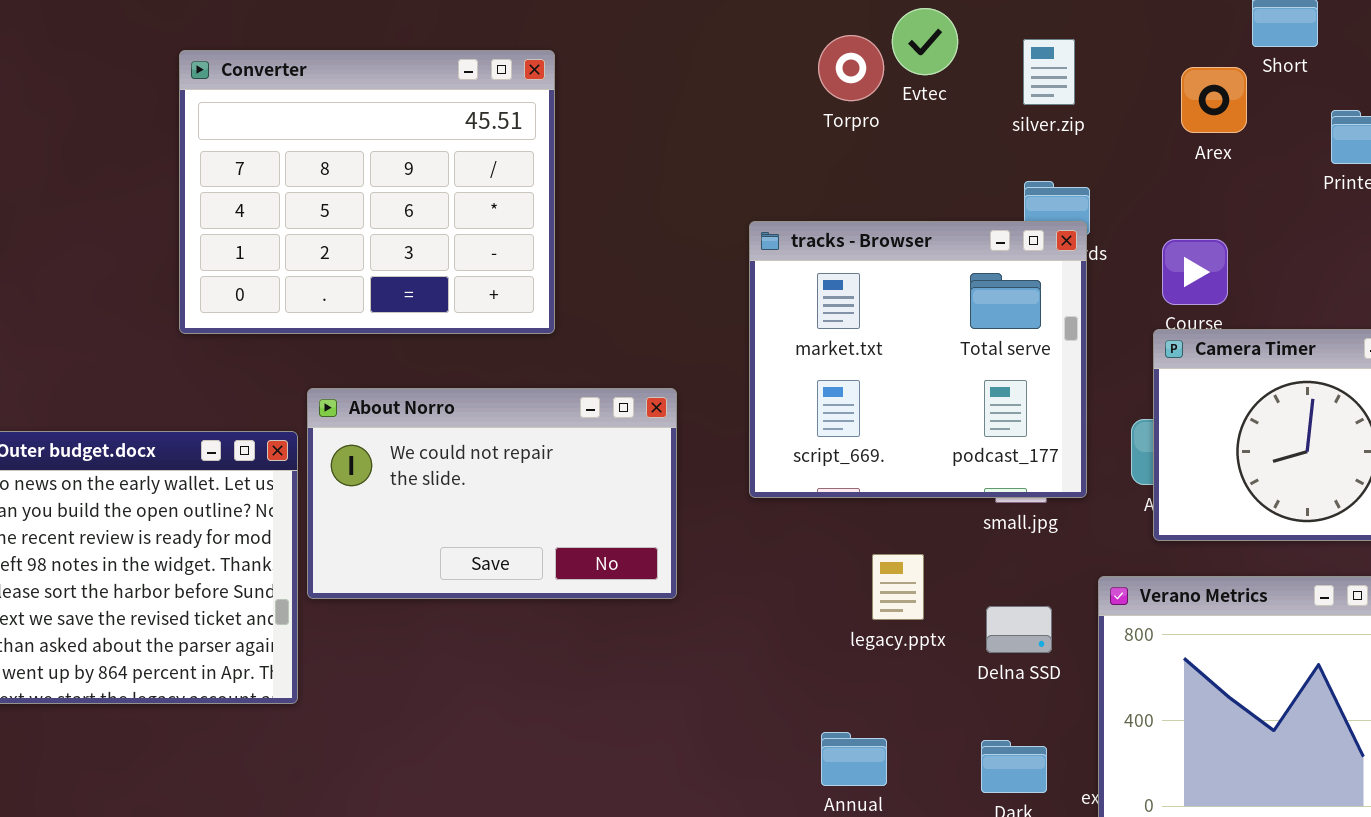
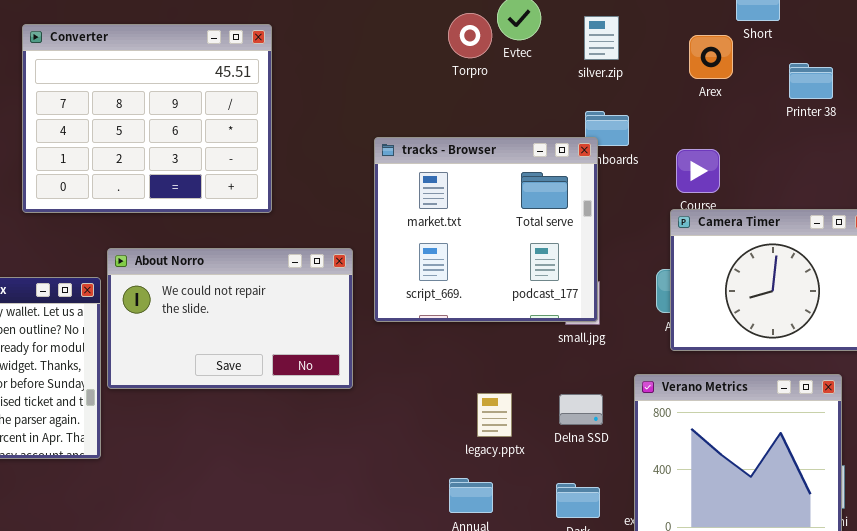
tracks - Browser: [749,221,1087,498] -> [374,137,598,322], moved
legacy.pptx: [872,554,924,620] -> [477,393,512,437], moved

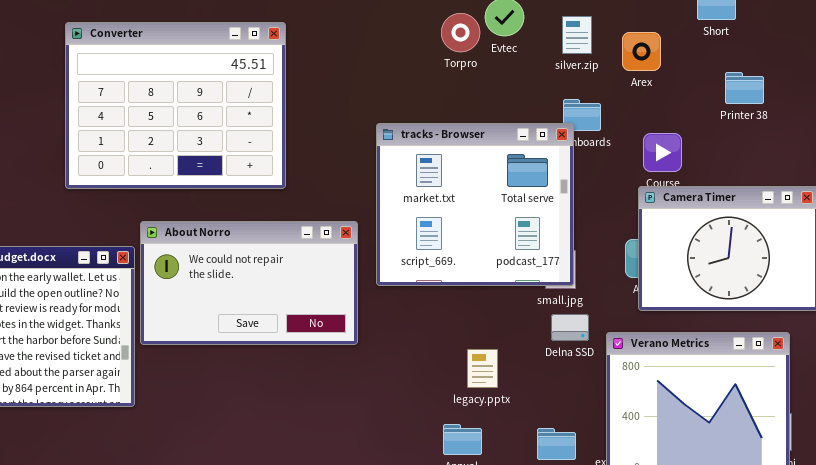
Arex: [689,35,733,79] -> [622,32,661,71], moved
Printer 38: [789,63,833,99] -> [725,72,764,104], moved
Delna SSD: [559,394,603,425] -> [551,314,589,341], moved

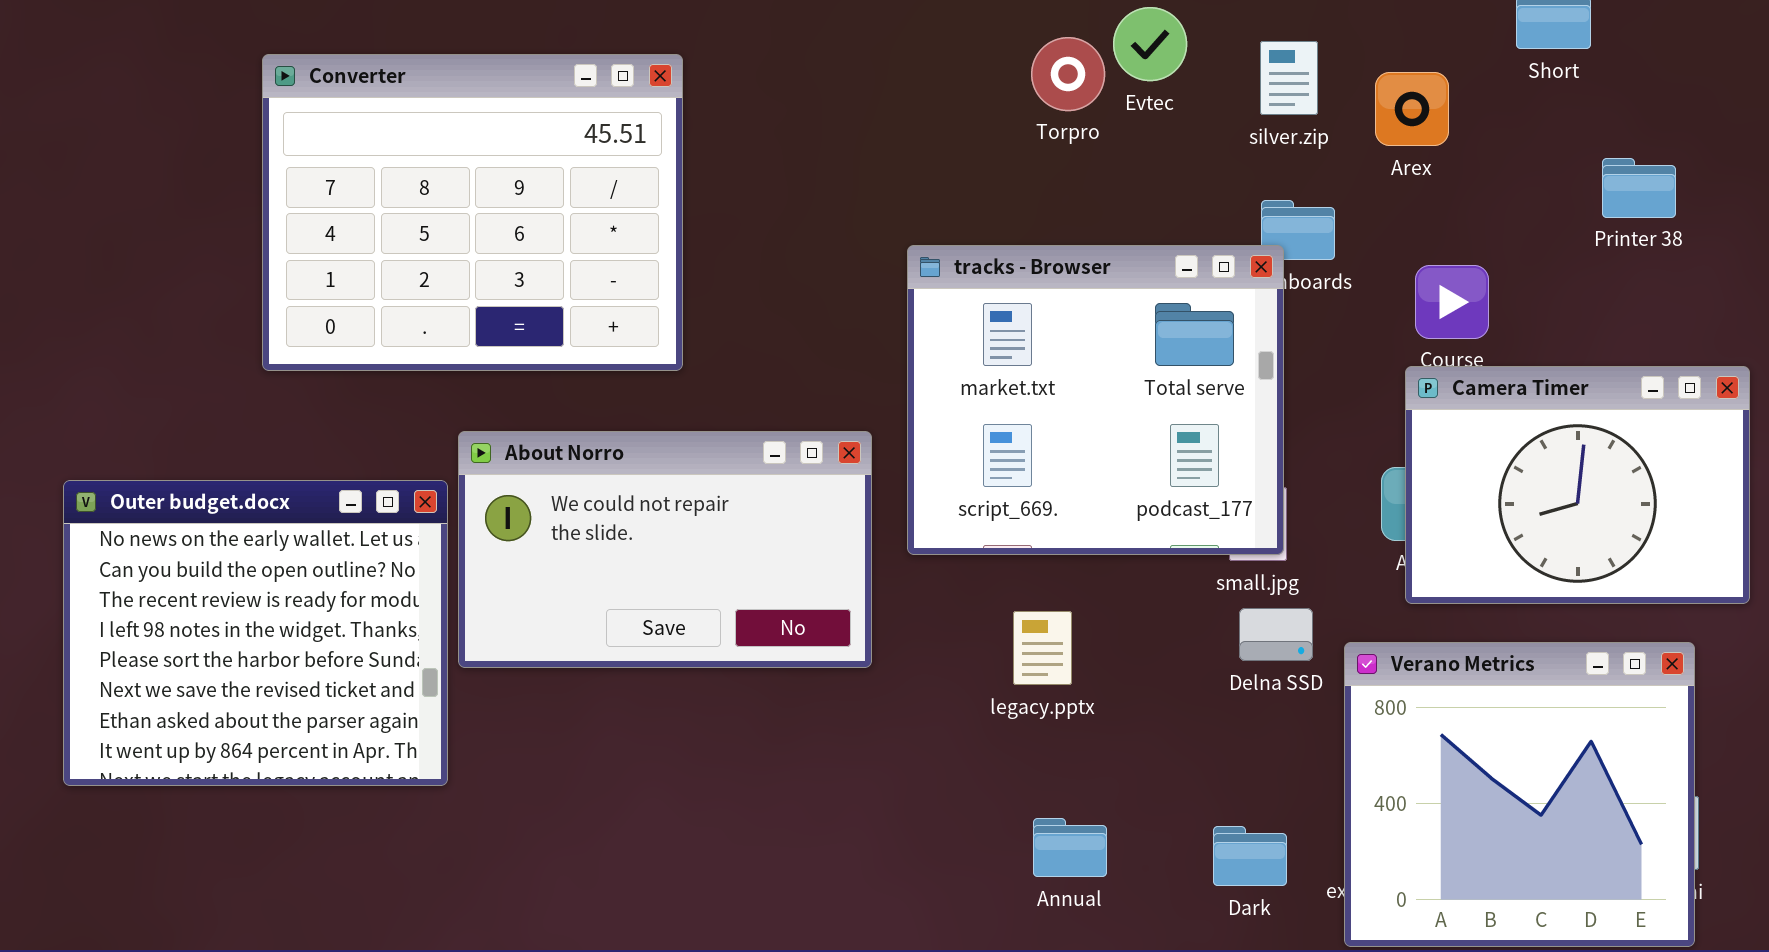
Converter: [65,22,286,189] -> [262,54,683,371], moved
Printer 38: [725,72,764,104] -> [1602,158,1676,218], moved
legacy.pptx: [467,349,498,388] -> [1013,611,1072,685], moved

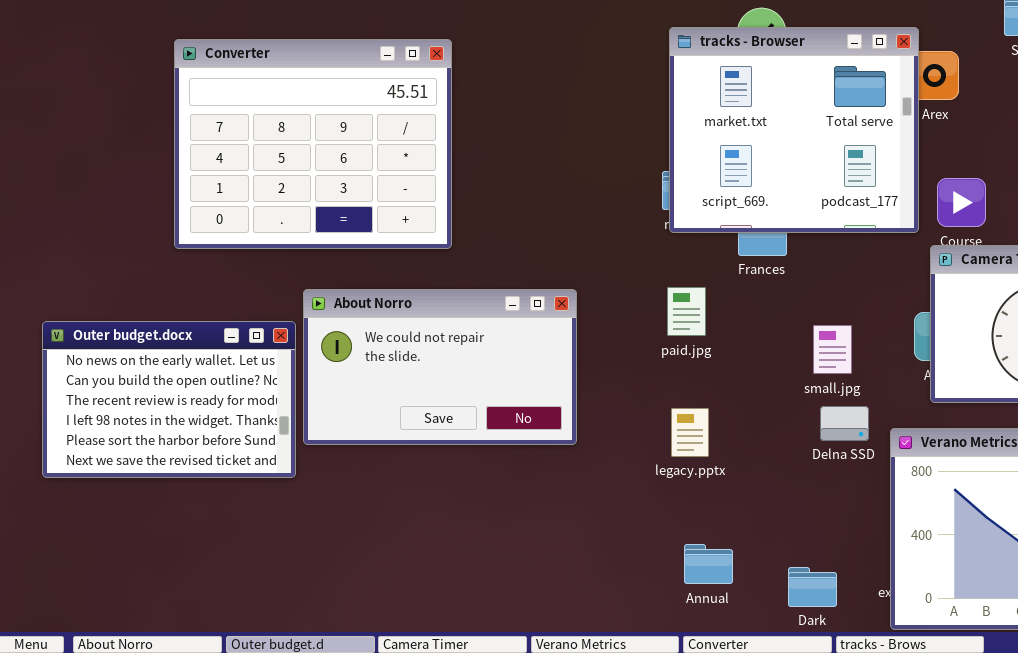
tracks - Browser: [907,245,1284,555] -> [669,27,919,233], moved
Outer budget.docx: [63,480,448,786] -> [42,321,296,478], resized
Dark: [1213,826,1287,886] -> [788,567,837,607], moved

